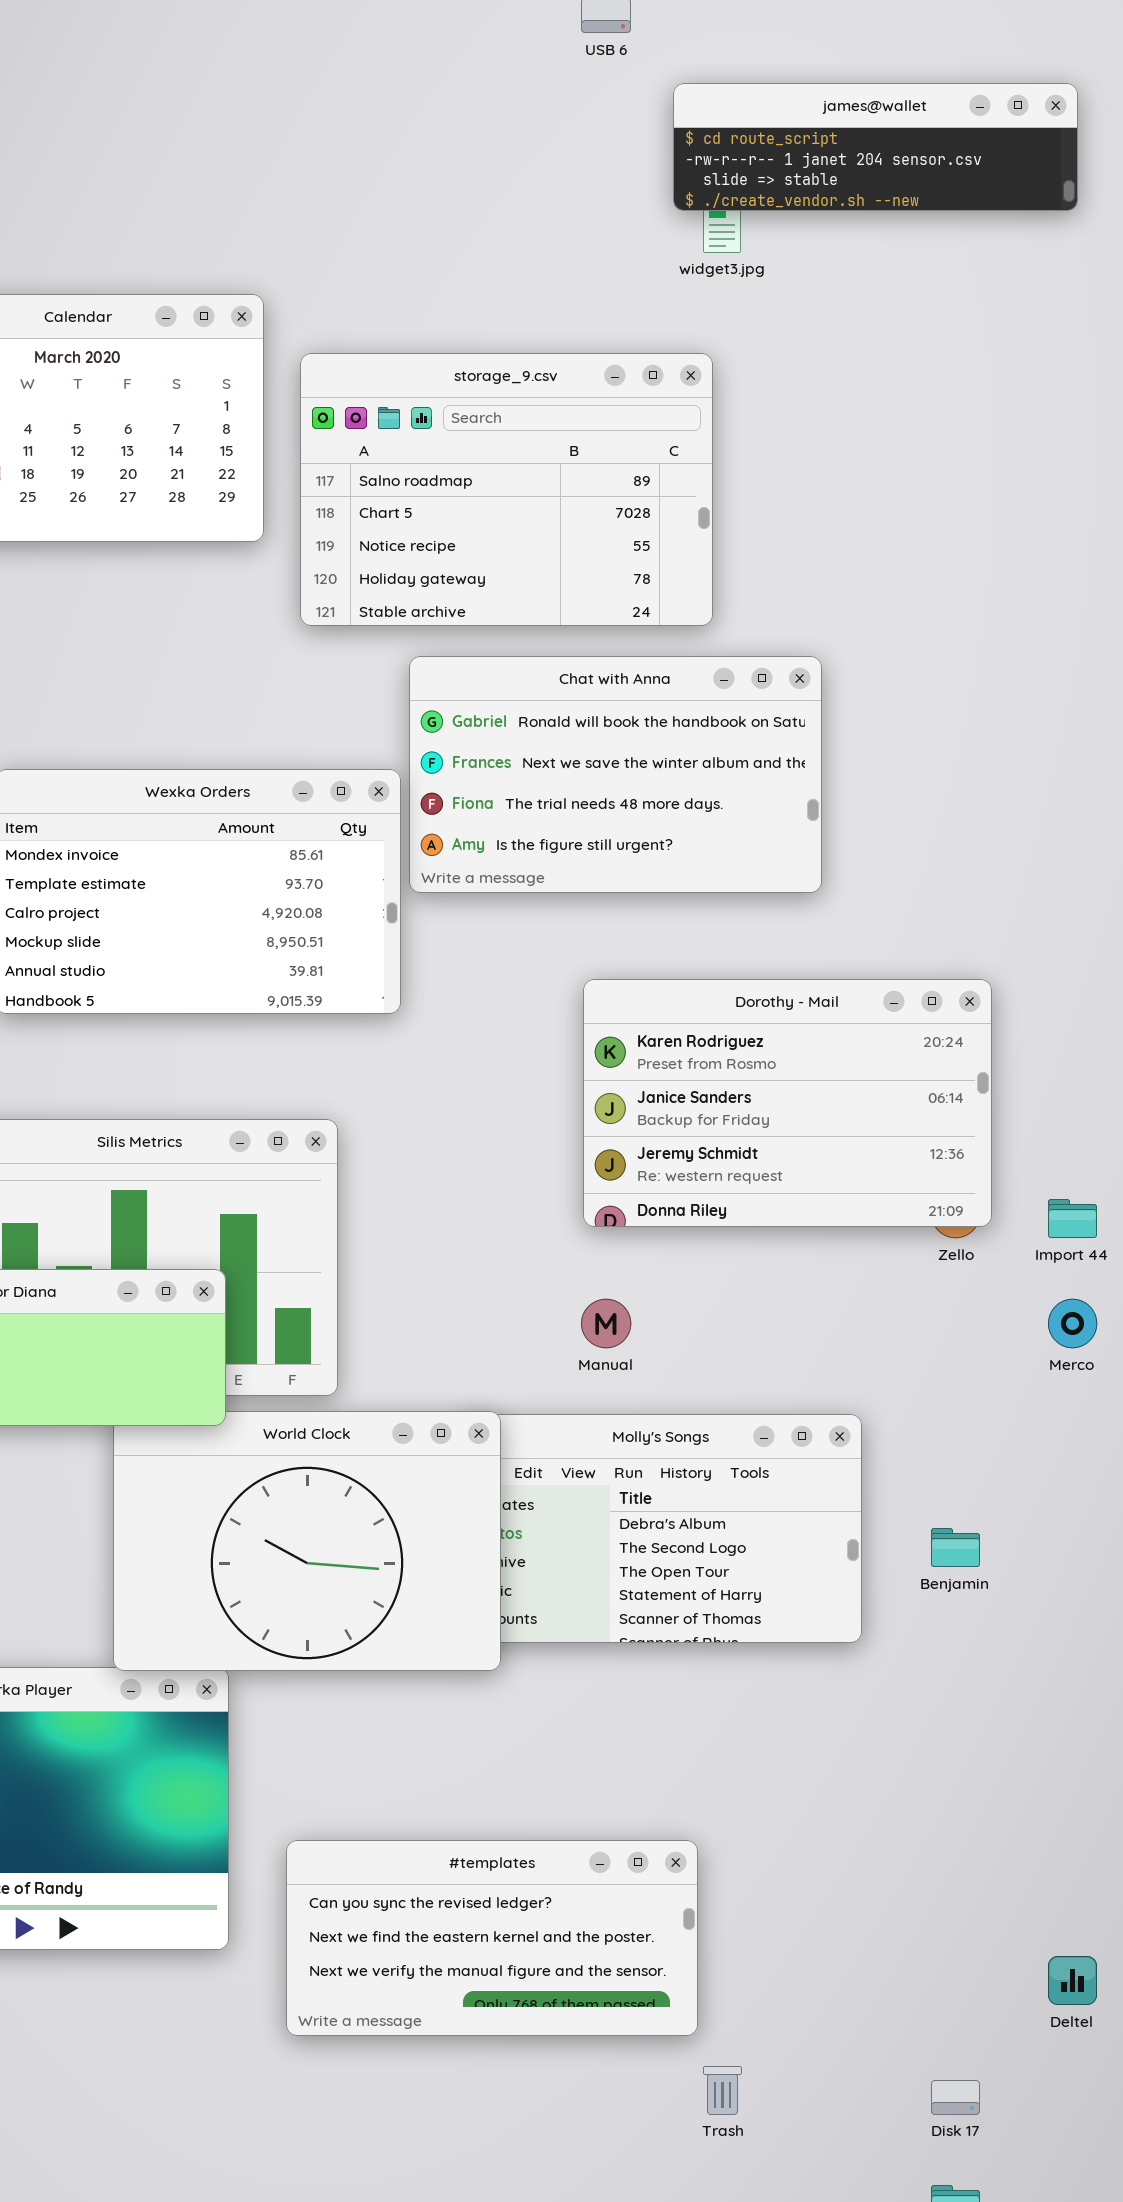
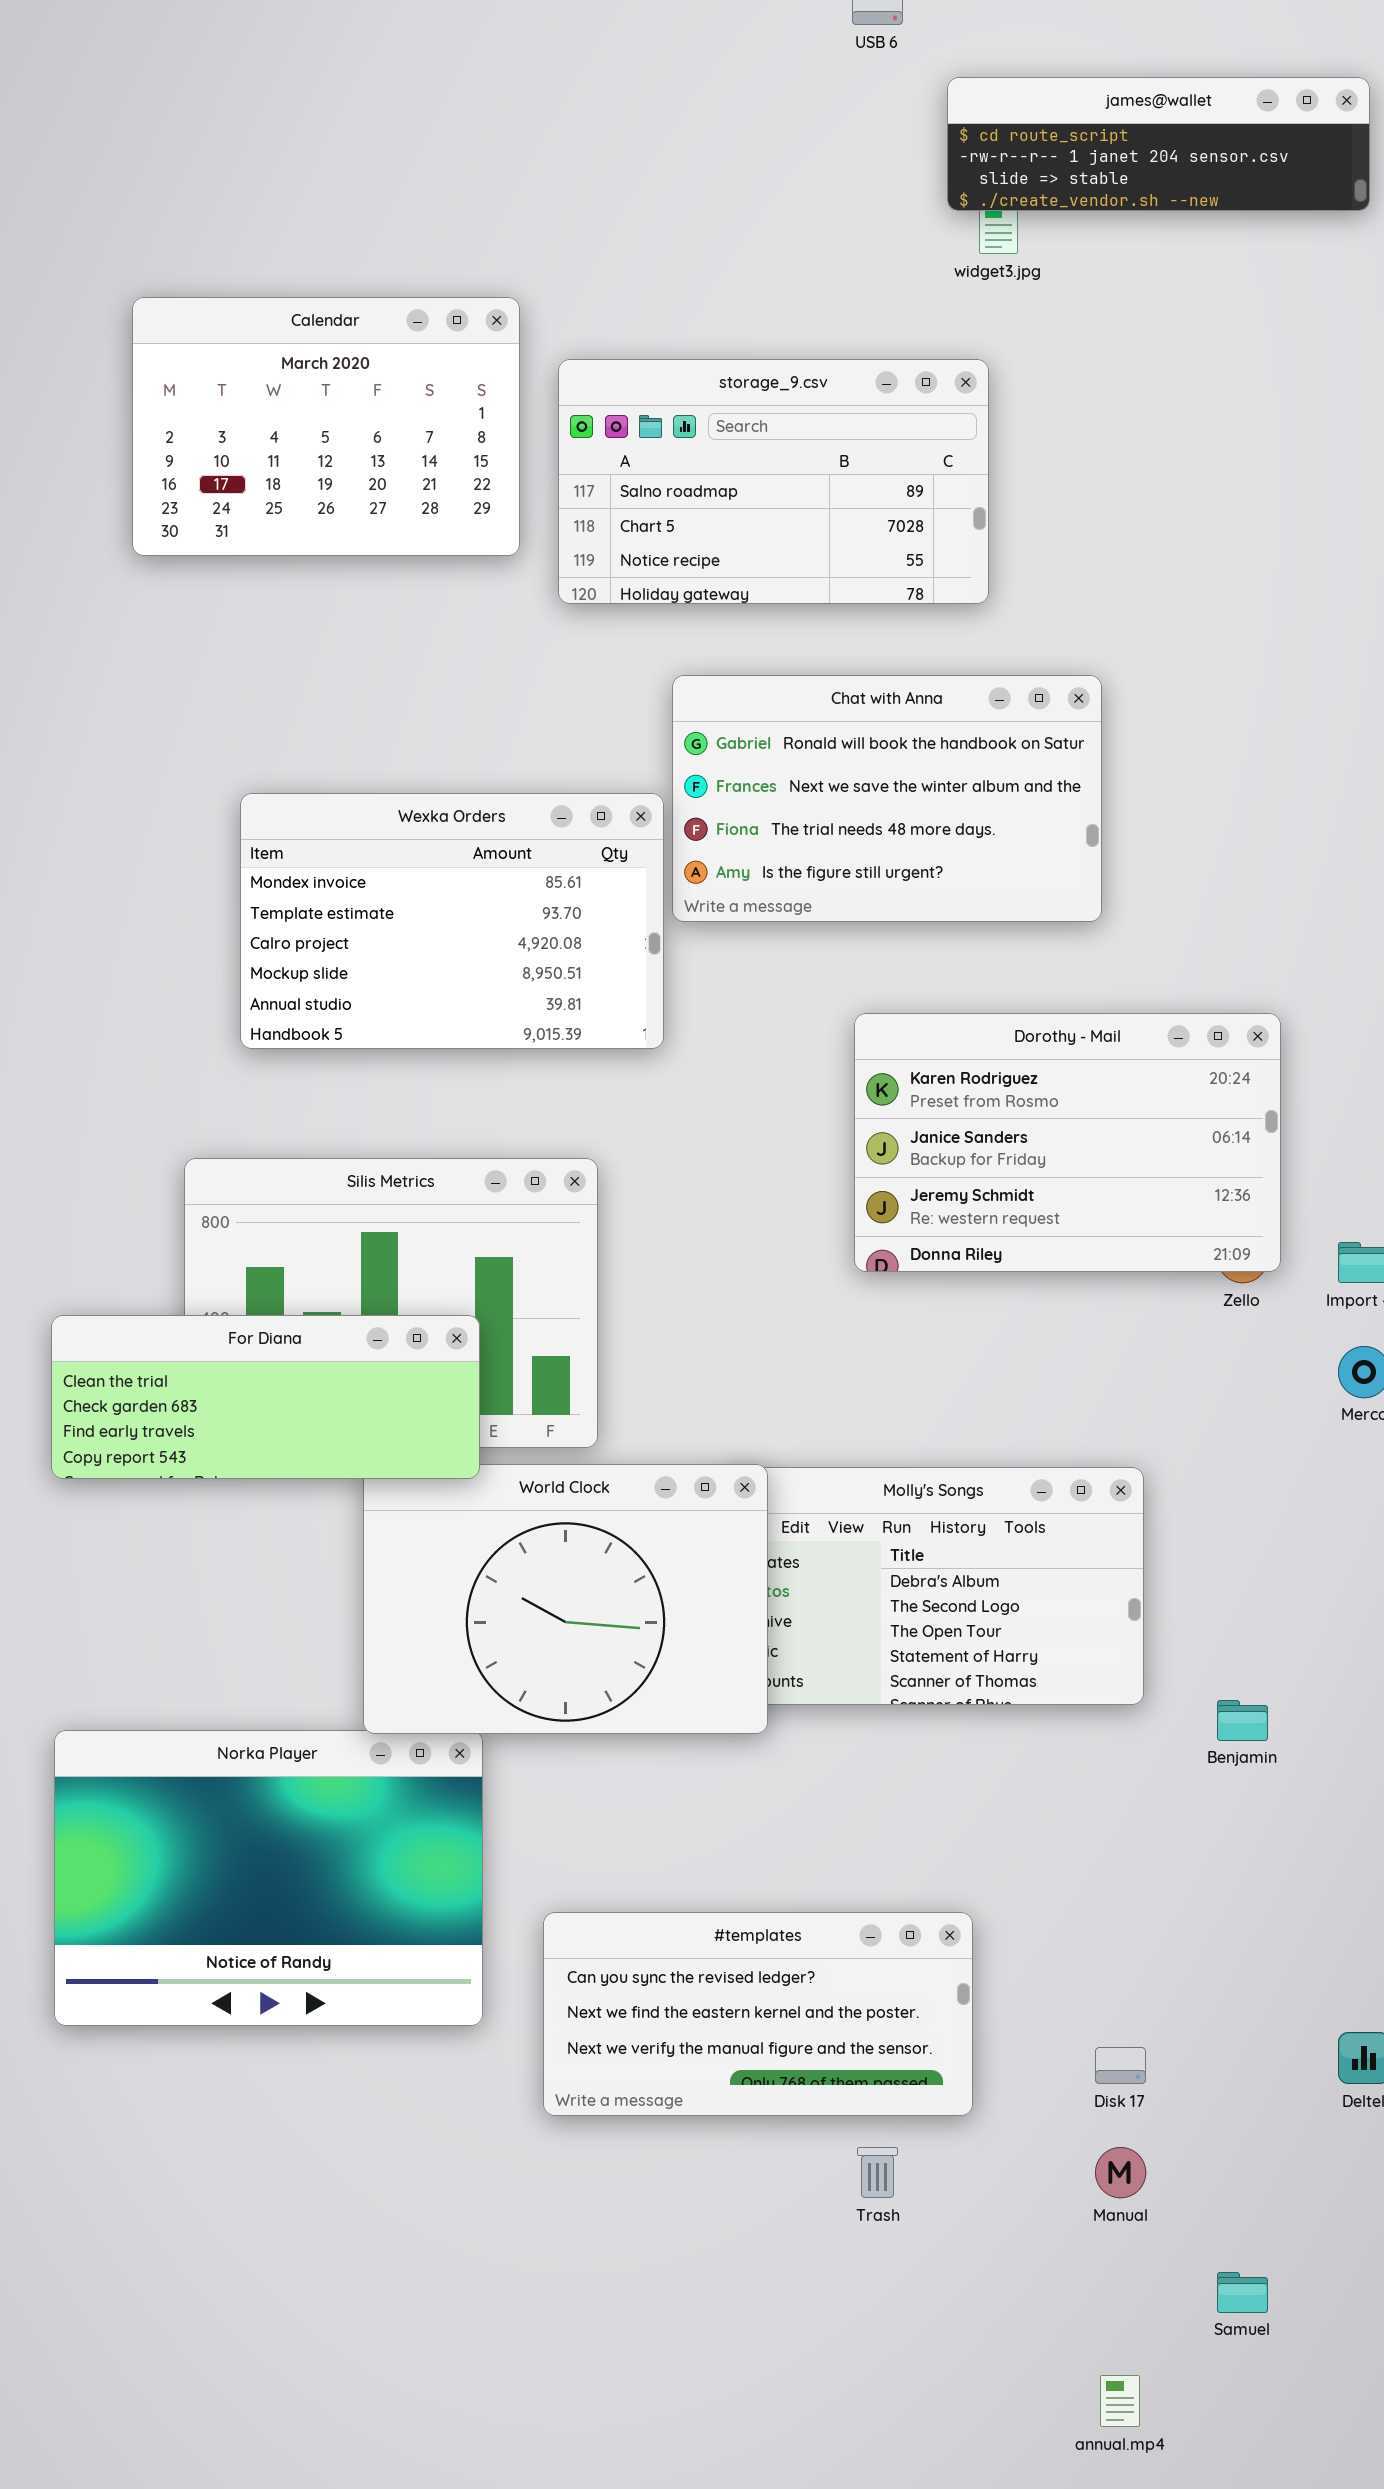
storage_9.csv: [300,353,713,626] -> [558,359,989,604], resized
Manual: [581,1299,631,1348] -> [1095,2147,1146,2198], moved
Benjamin: [931,1528,980,1567] -> [1217,1700,1268,1741], moved
Trash: [703,2066,742,2115] -> [857,2147,898,2198], moved
Disk 17: [931,2080,980,2115] -> [1095,2047,1146,2084], moved

